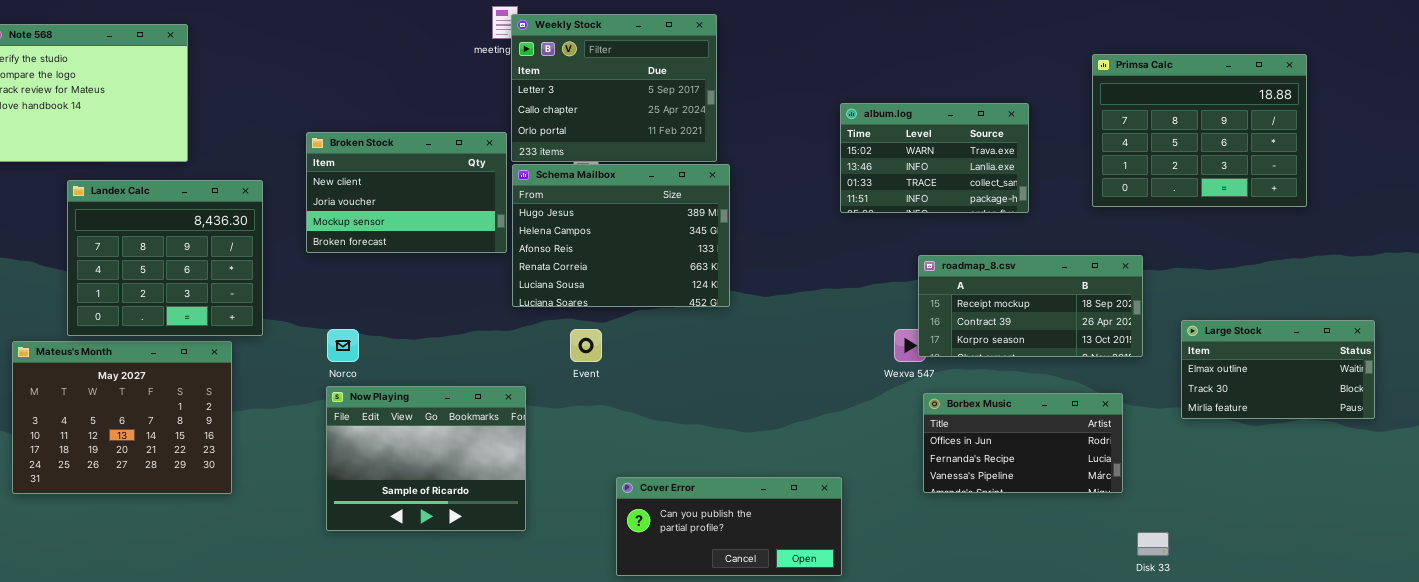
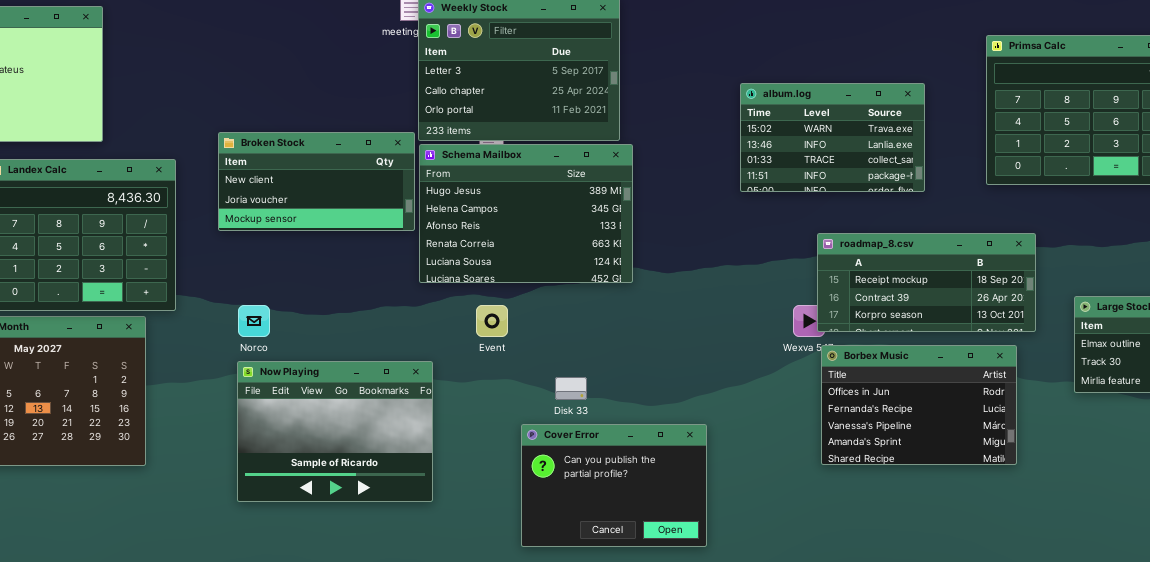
Broken Stock: [306,132,507,253] -> [218,132,415,231], resized
Borbex Music: [923,393,1123,493] -> [821,345,1017,465], resized
Cover Error: [616,477,842,576] -> [521,424,707,547], resized
Disk 33: [1137,532,1169,556] -> [555,377,587,400], moved

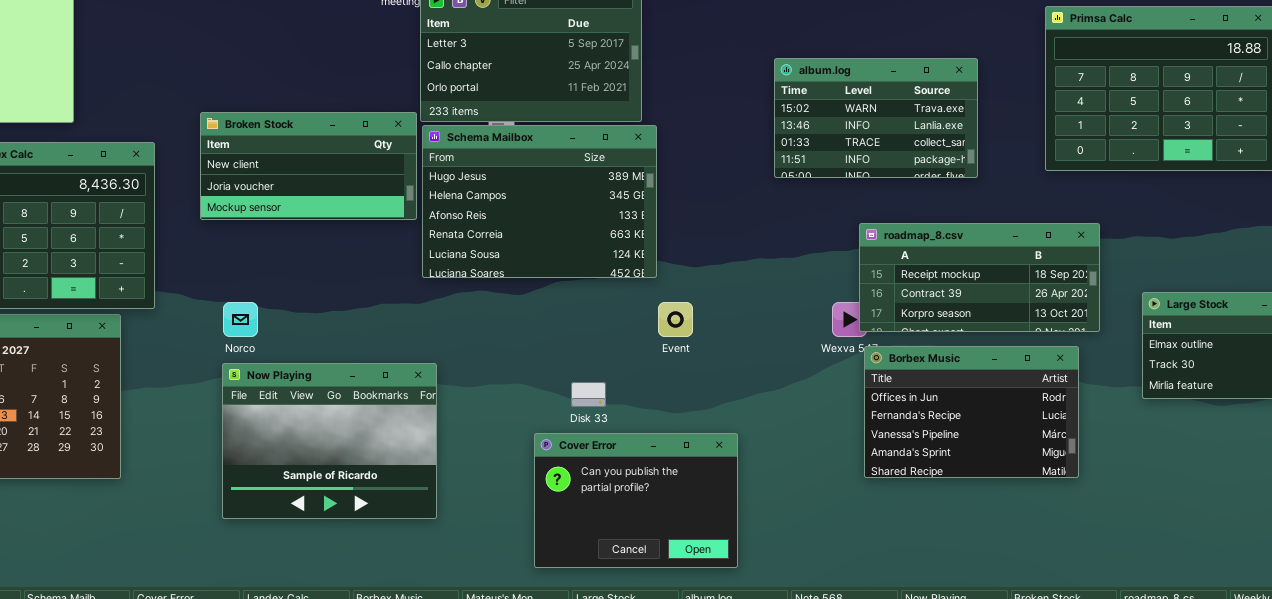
Event: [476,305,508,337] -> [658,302,693,337], moved

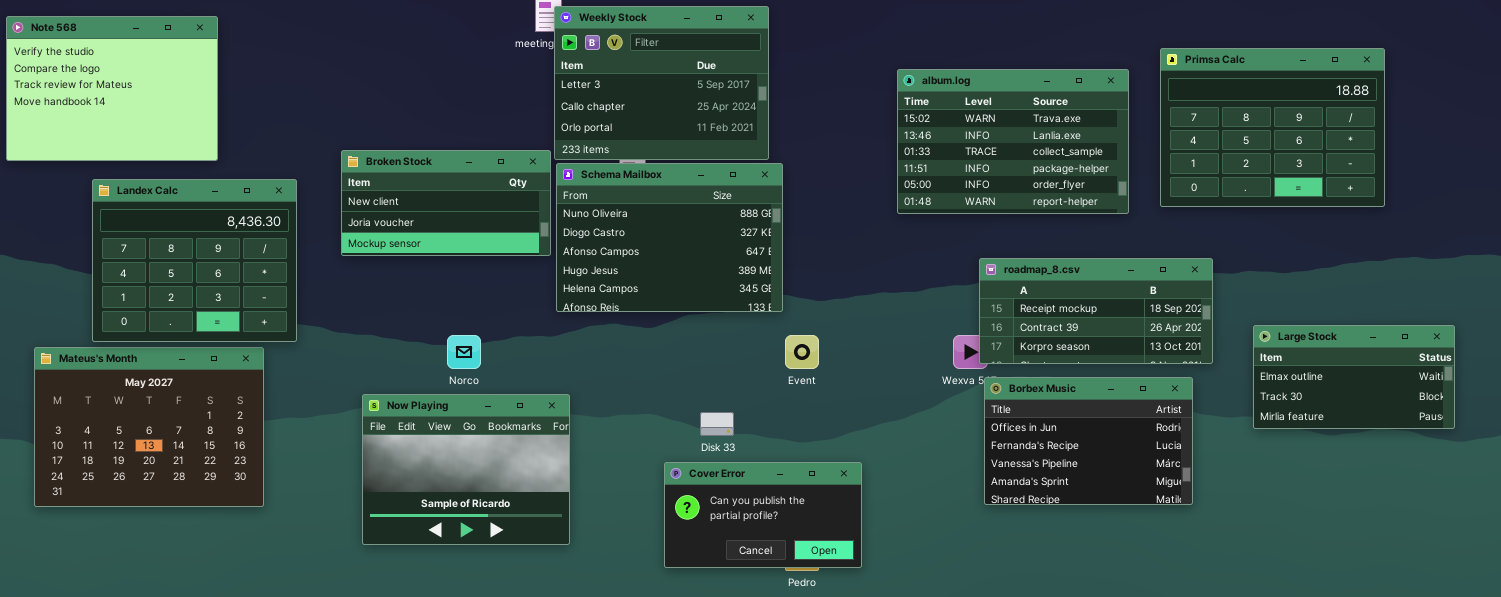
album.log: [774,58,978,178] -> [897,69,1129,214], resized
Schema Mailbox: [422,125,657,278] -> [556,163,783,312], scrolled up 3 rows
Norco: [223,302,258,337] -> [447,335,481,369], moved
Cover Error: [534,433,738,568] -> [664,462,862,568], resized

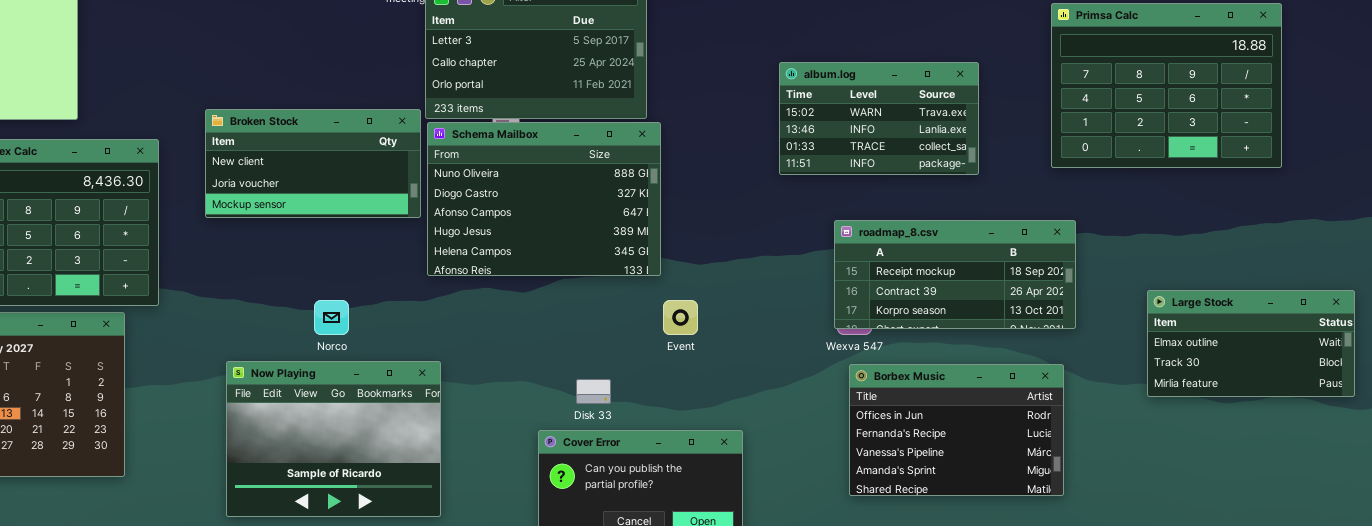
album.log: [897,69,1129,214] -> [779,62,979,175], resized
roadmap_8.csv: [979,258,1213,364] -> [834,220,1076,329], moved
Borbex Music: [984,377,1193,505] -> [849,364,1064,496], moved

